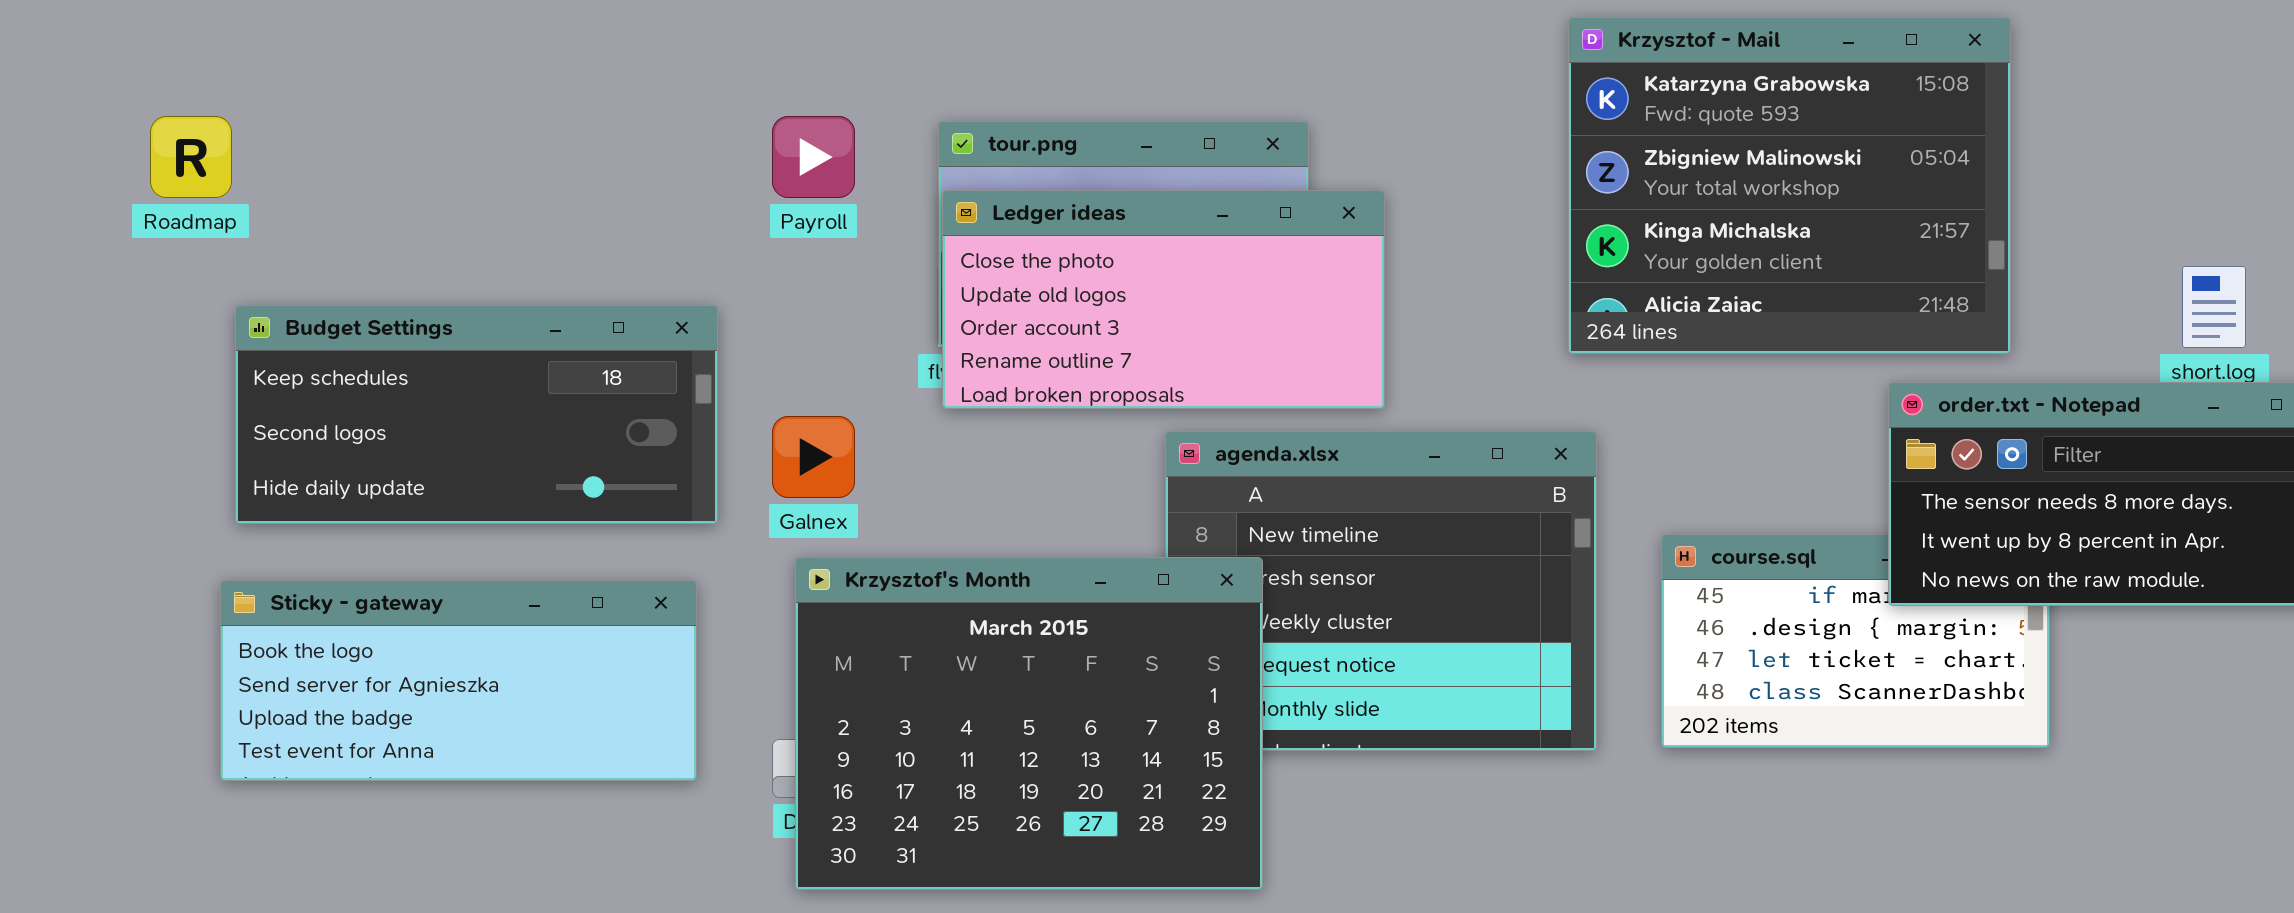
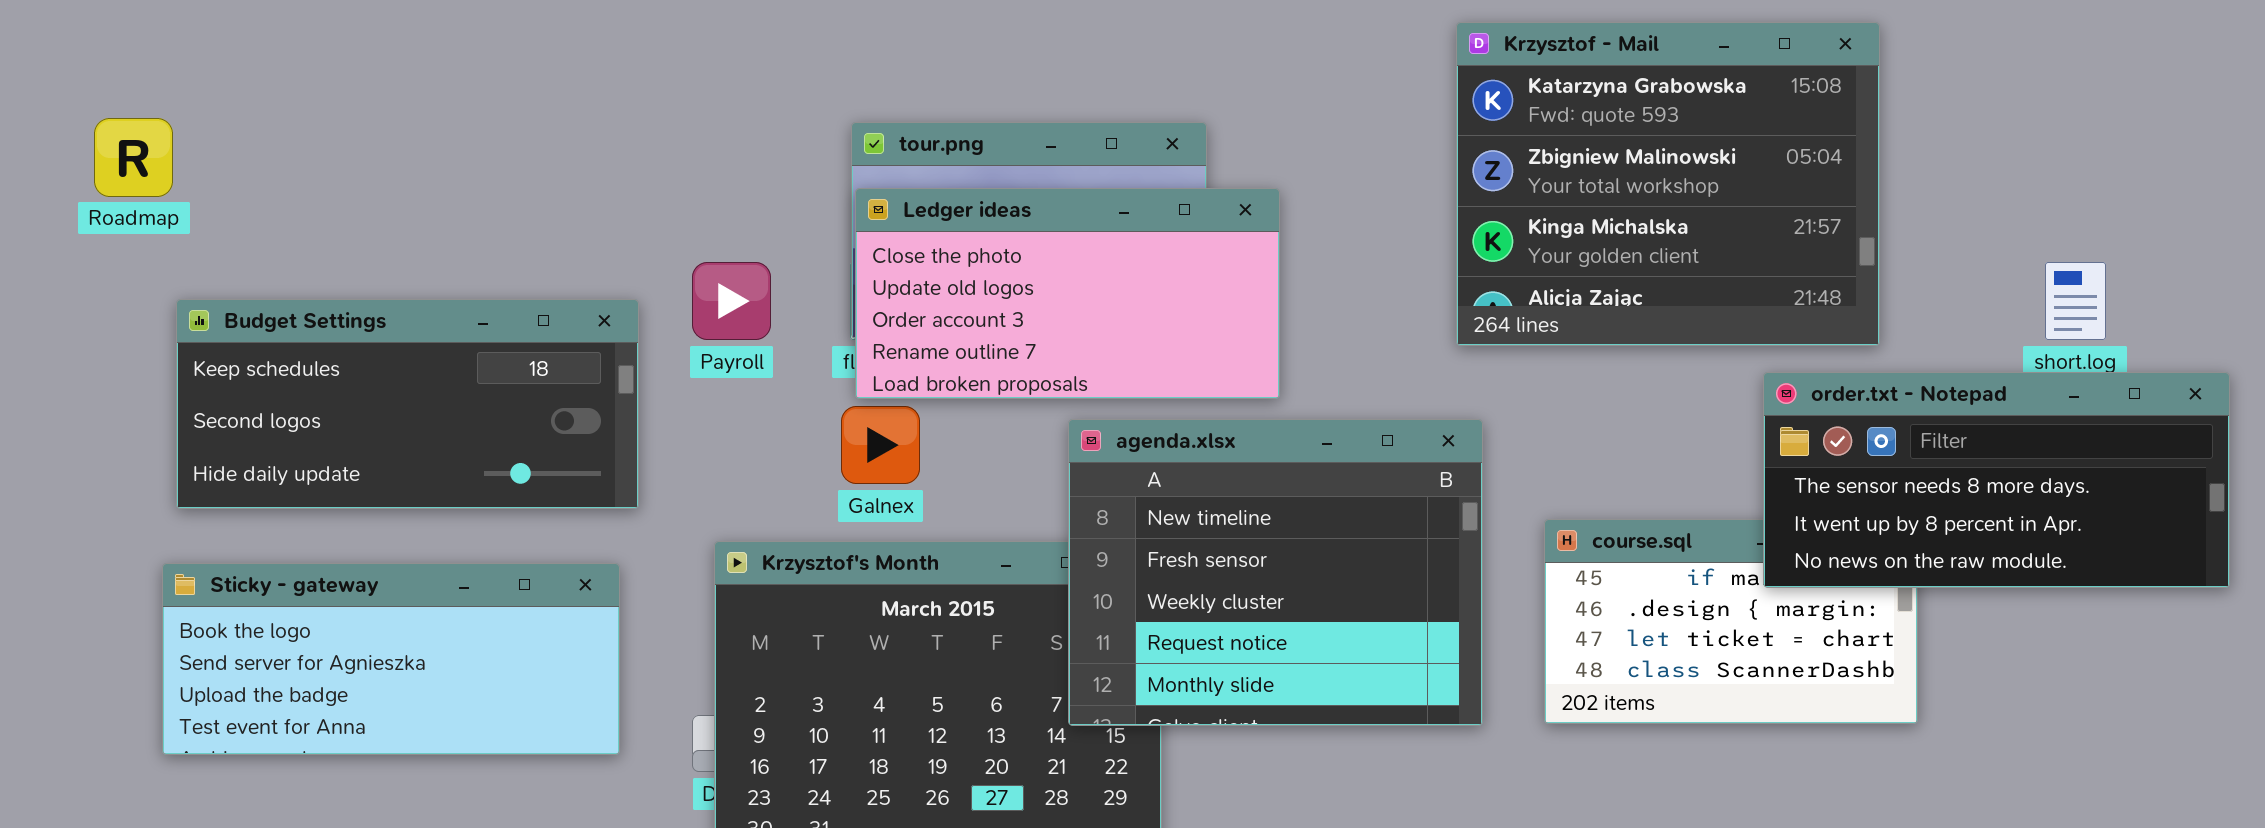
Payroll: [772,116,855,198] -> [692,262,771,340], moved
Galnex: [772,416,855,498] -> [841,406,920,484], moved
agenda.xlsx: [1165,431,1597,751] -> [1068,419,1483,726], raised

